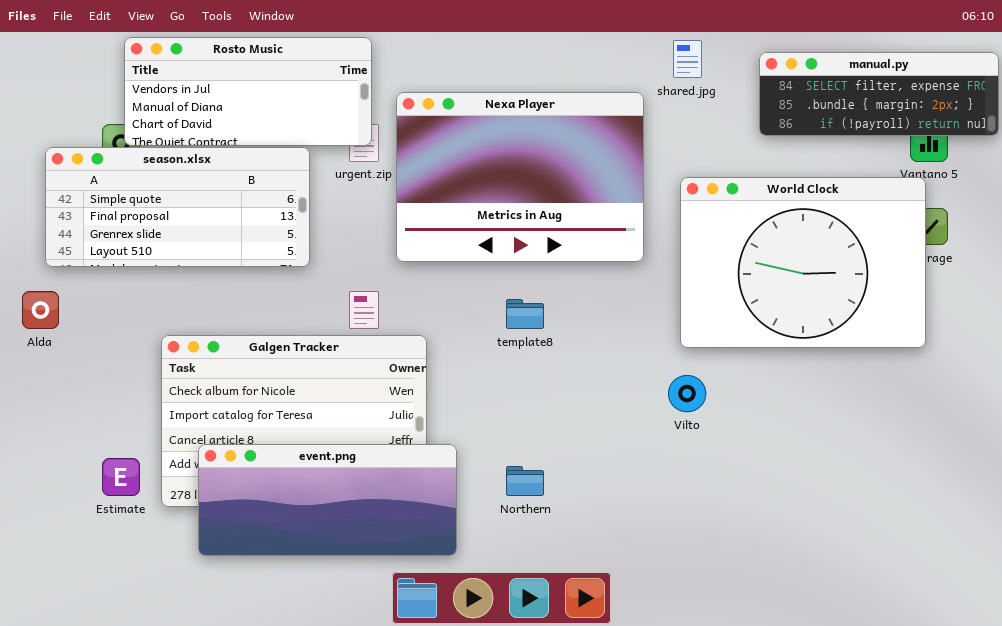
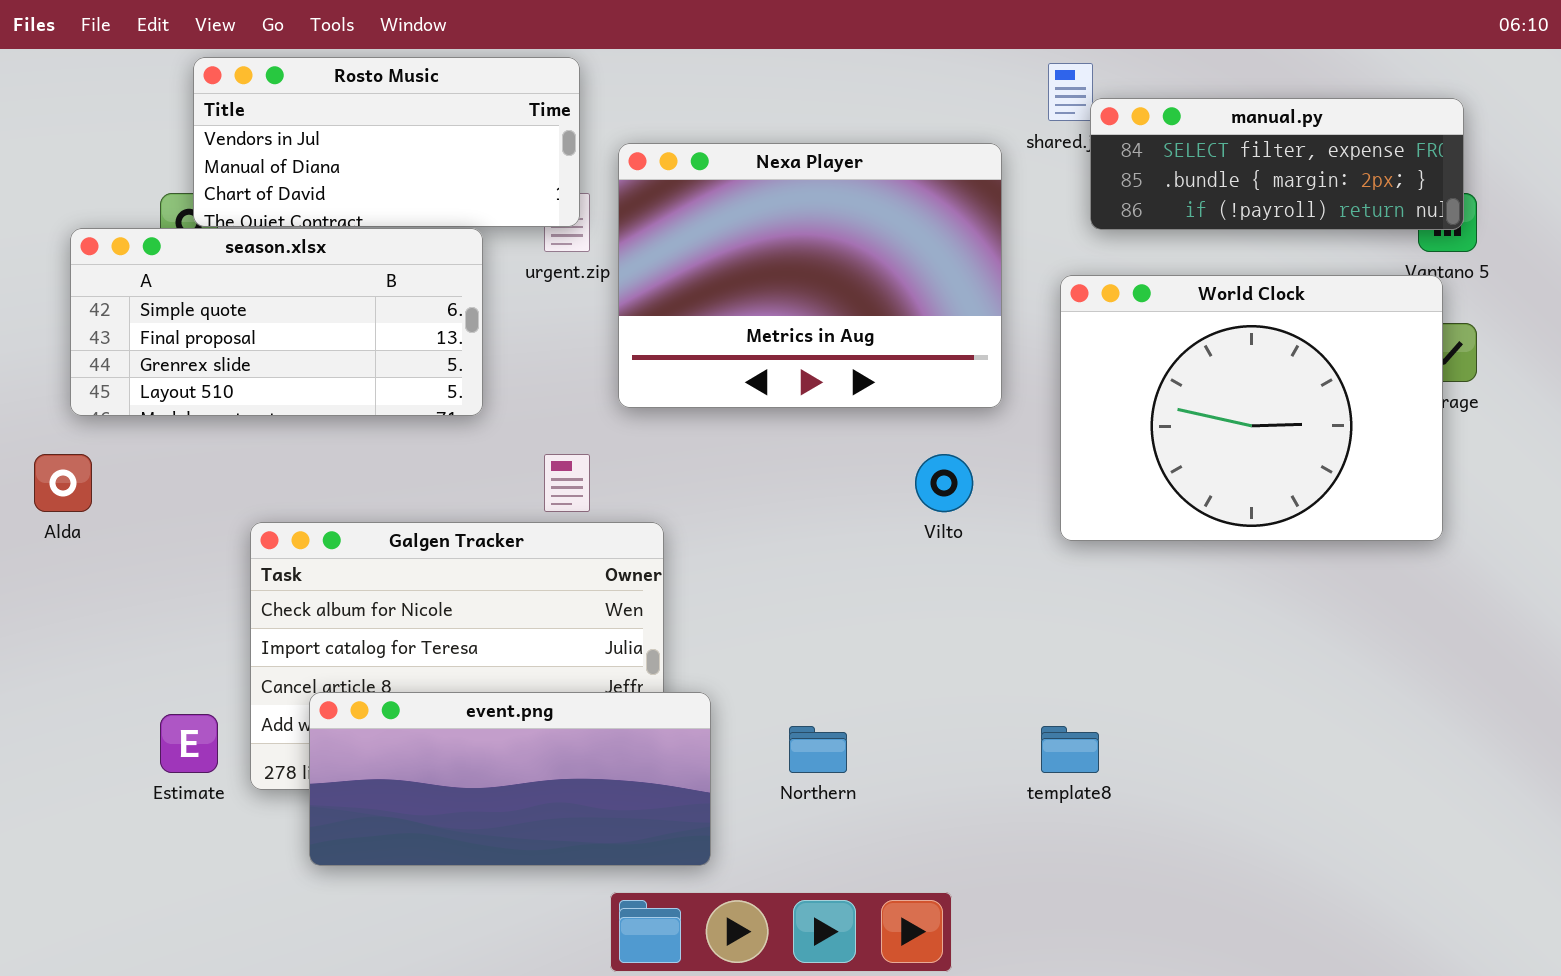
manual.py: [759,52,999,136] -> [1090,98,1464,230], moved
template8: [506,299,544,329] -> [1041,726,1099,773], moved
Vilto: [668,375,706,412] -> [915,454,973,512], moved

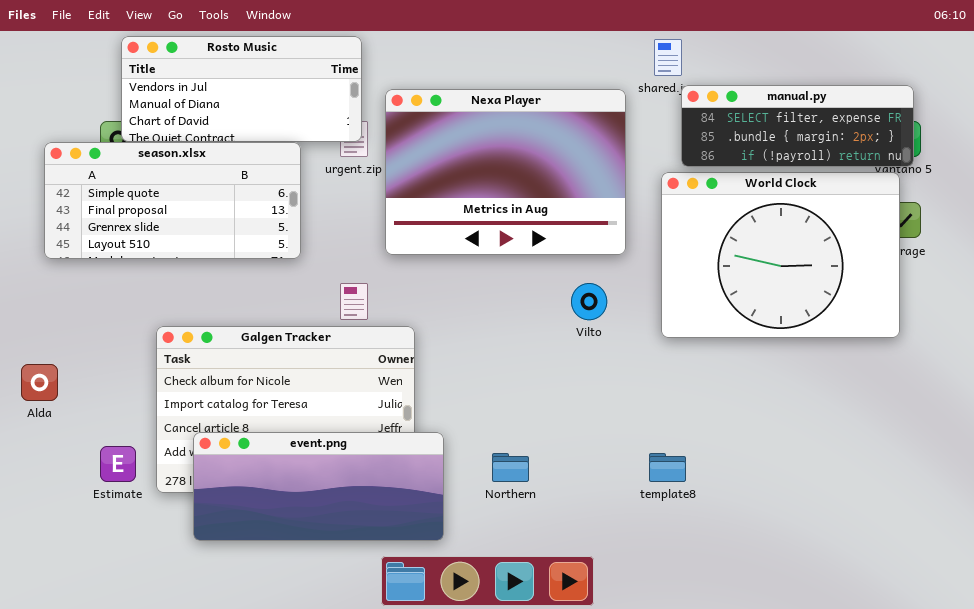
manual.py: [1090,98,1464,230] -> [681,85,914,167], moved
Alda: [34,454,92,512] -> [21,364,58,401], moved

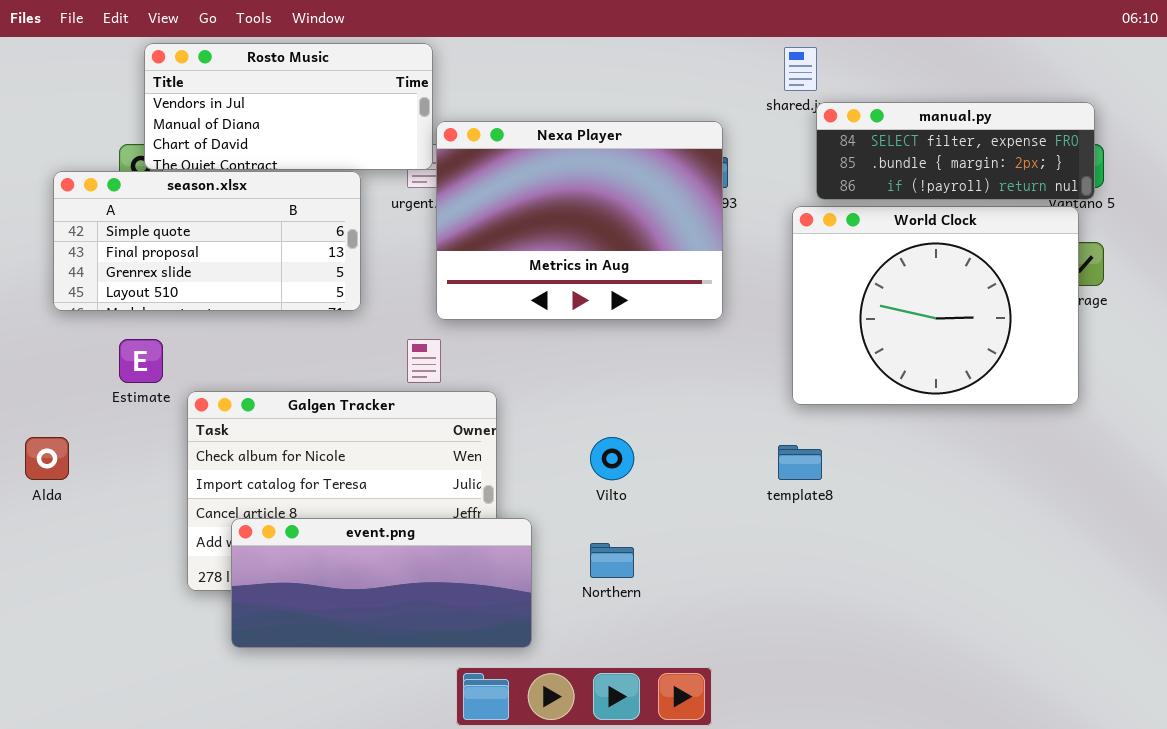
Nexa Player: [385,89,626,255] -> [436,121,723,320], moved
Vilto: [571,283,607,320] -> [590,437,634,480], moved
Estimate: [100,446,136,482] -> [119,339,163,383], moved
template8: [649,453,686,482] -> [778,445,822,480], moved

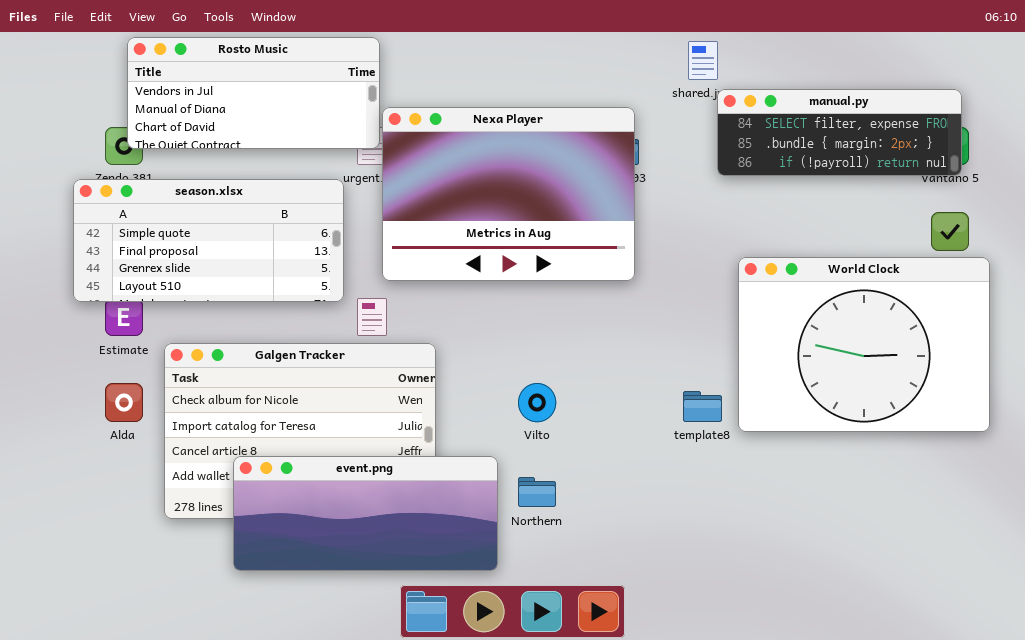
season.xlsx: [53,171,361,311] -> [73,179,344,302], moved
World Clock: [792,206,1079,405] -> [738,257,990,432], moved
Alda: [25,437,69,480] -> [105,383,143,422], moved
event.png: [231,518,532,648] -> [233,456,498,571], moved

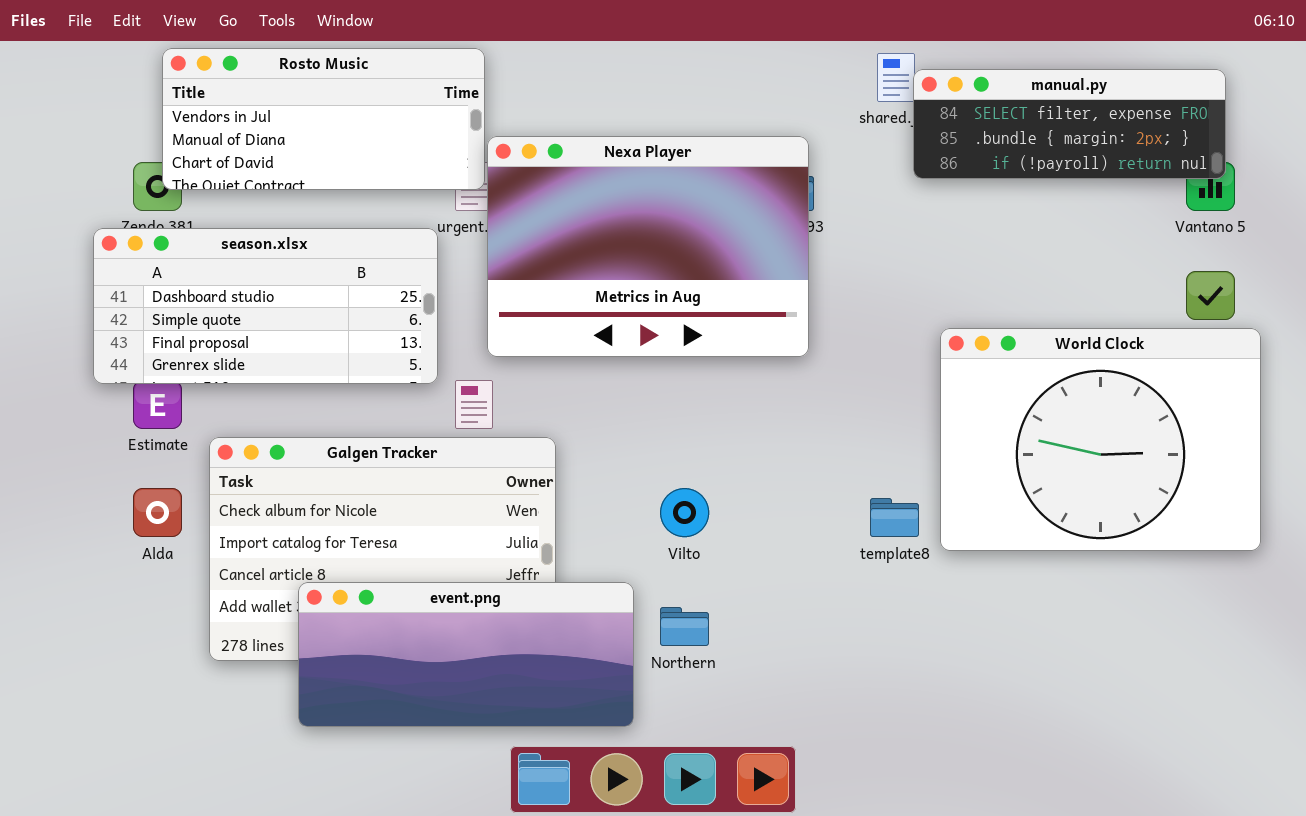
manual.py: [717,89,962,176] -> [913,69,1226,179], moved
season.xlsx: [73,179,344,302] -> [93,228,438,384], scrolled up 1 row

